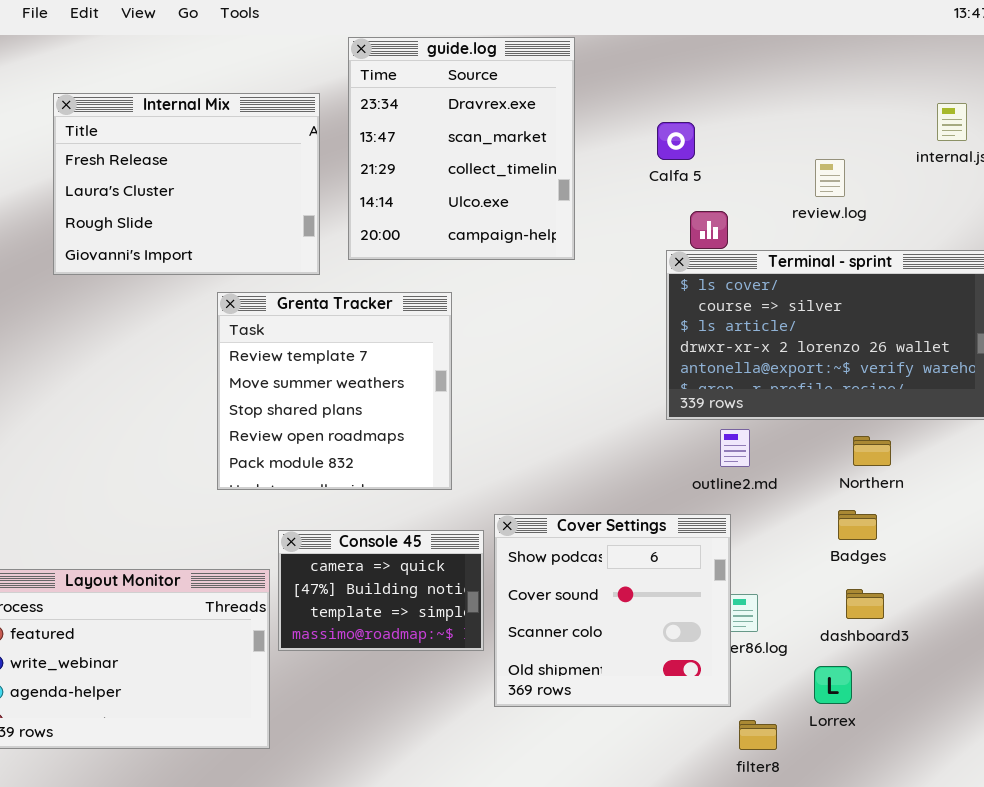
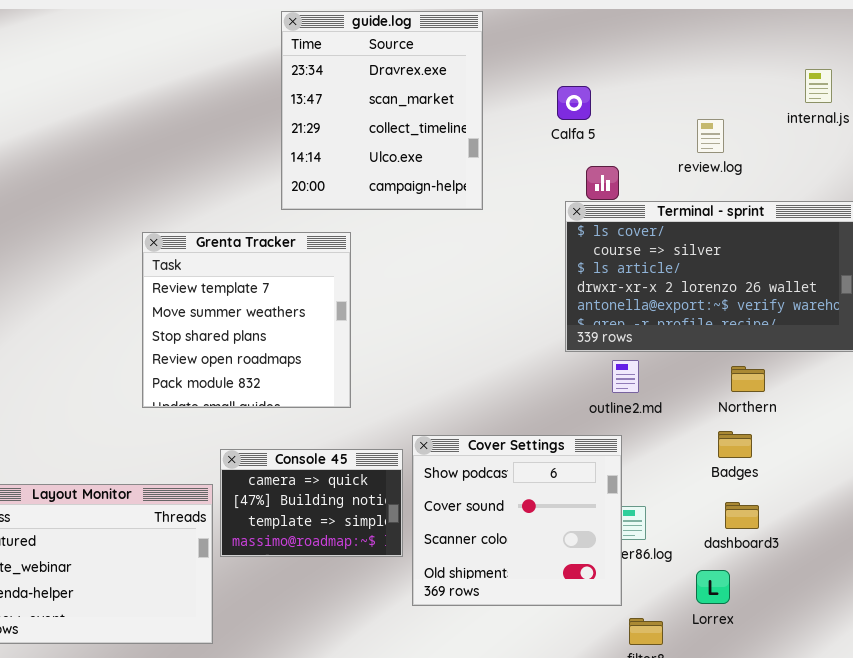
Internal Mix: [53,93,320,275] -> none, closed
Grenta Tracker: [217,292,452,490] -> [142,232,351,408], moved

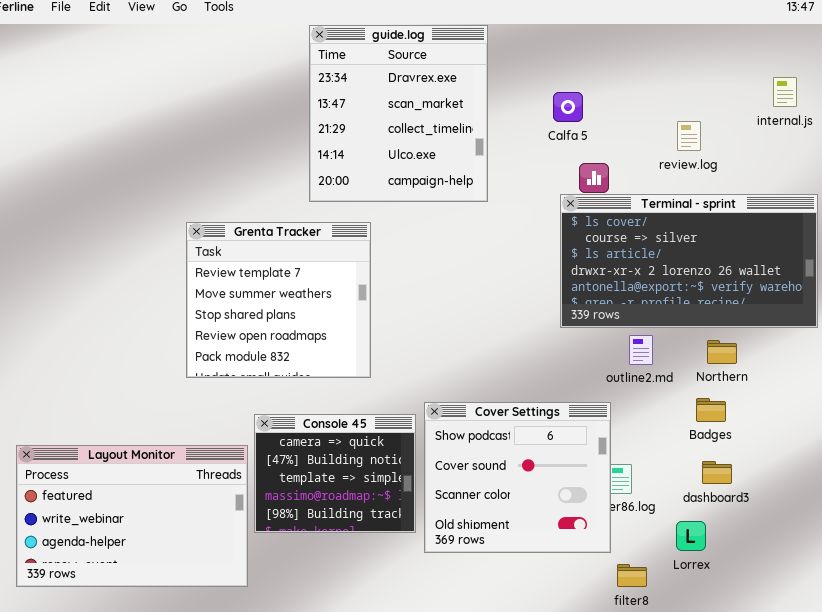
outline2.md: [612,360,639,393] -> [629,335,653,365], moved
Console 45: [220,449,403,557] -> [254,414,416,533], resized

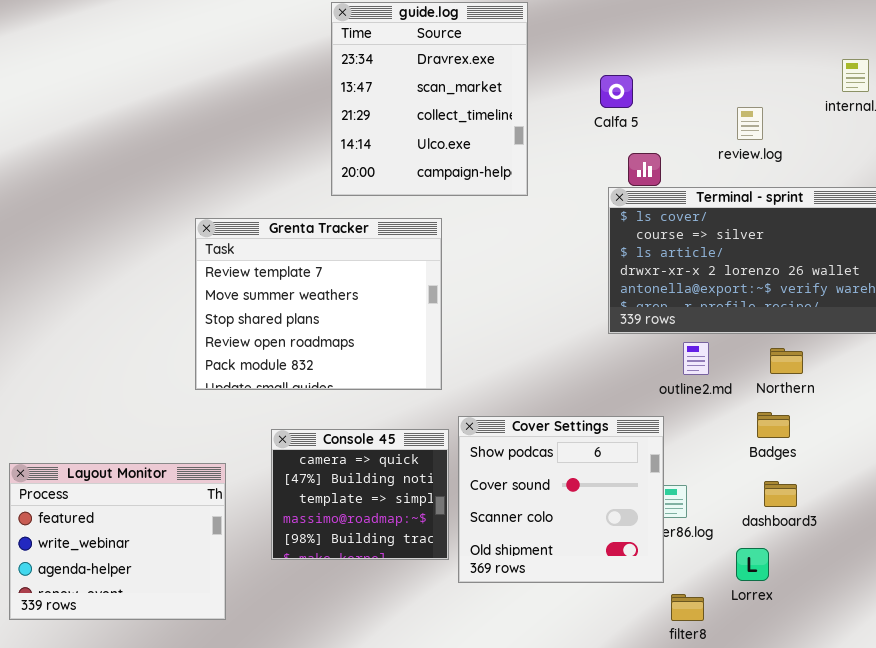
Grenta Tracker: [186,222,371,378] -> [195,218,442,390], resized
Layout Monitor: [16,445,248,587] -> [9,463,226,620], resized

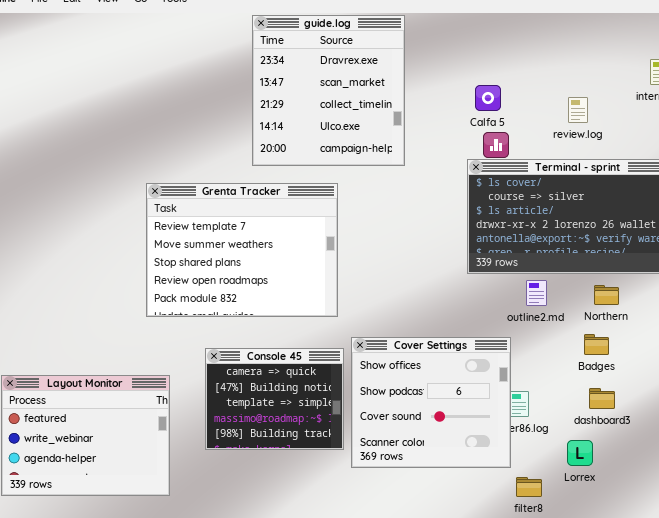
Calfa 5: [600,75,633,108] -> [475,85,501,111], moved
Cover Settings: [458,416,664,583] -> [351,337,511,468], scrolled up 1 row

